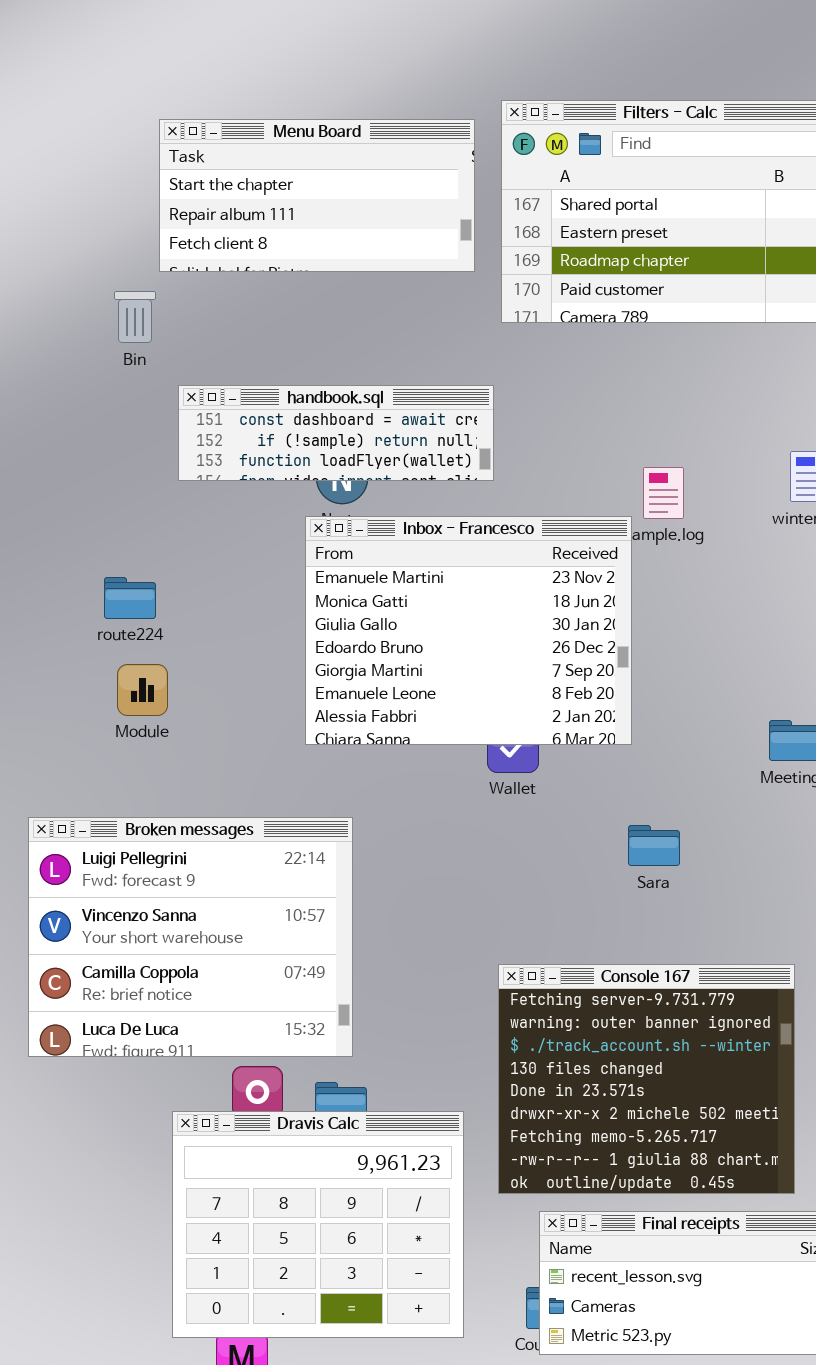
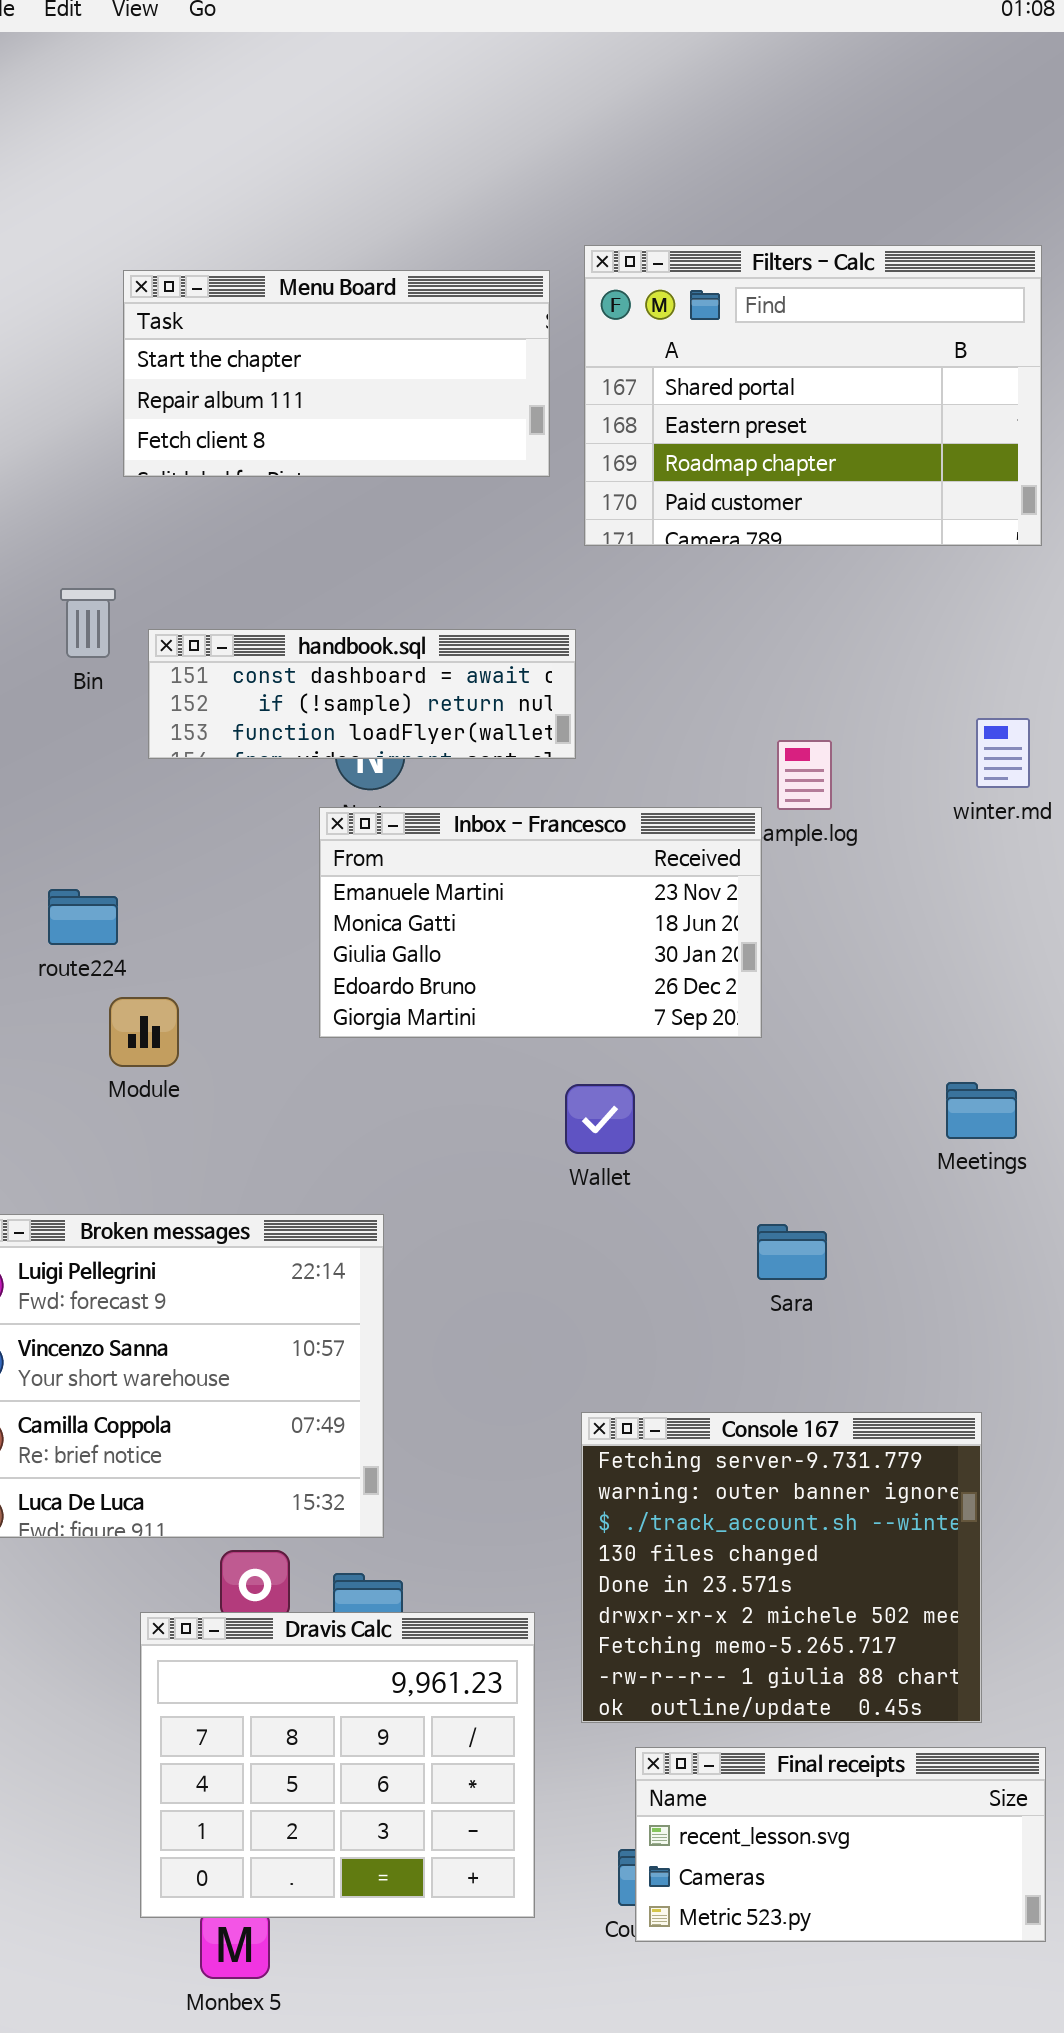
Bin: [114,291,156,343] -> [60,588,116,658], moved
Inbox - Francesco: [305,516,632,745] -> [319,807,762,1038], resized
Module: [117,664,168,716] -> [109,997,179,1067], moved

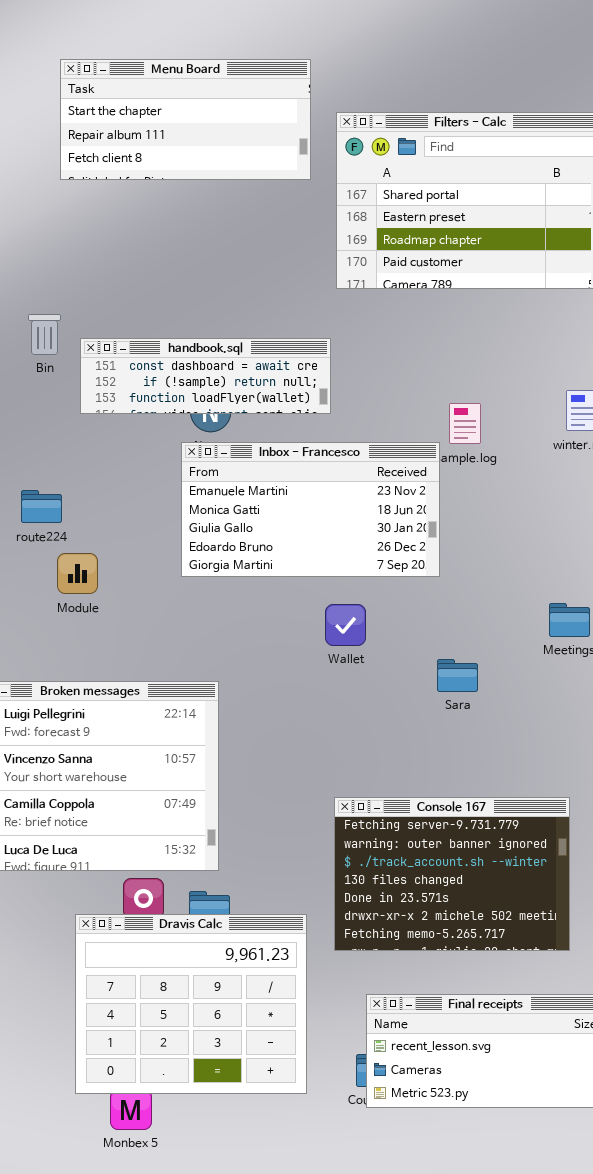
Menu Board: [123,270,550,477] -> [60,59,311,180], moved
Sara: [757,1224,827,1280] -> [437,659,478,692], moved
Console 167: [581,1412,982,1723] -> [334,797,570,951], resized

